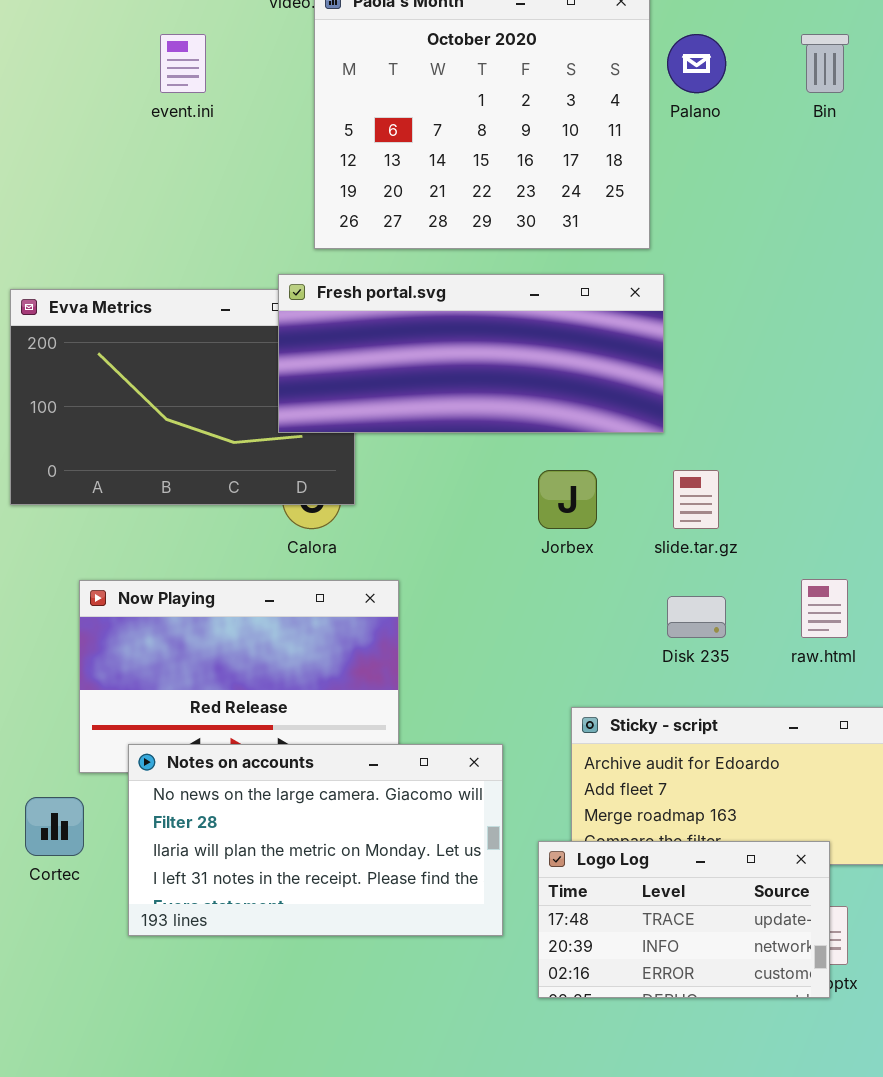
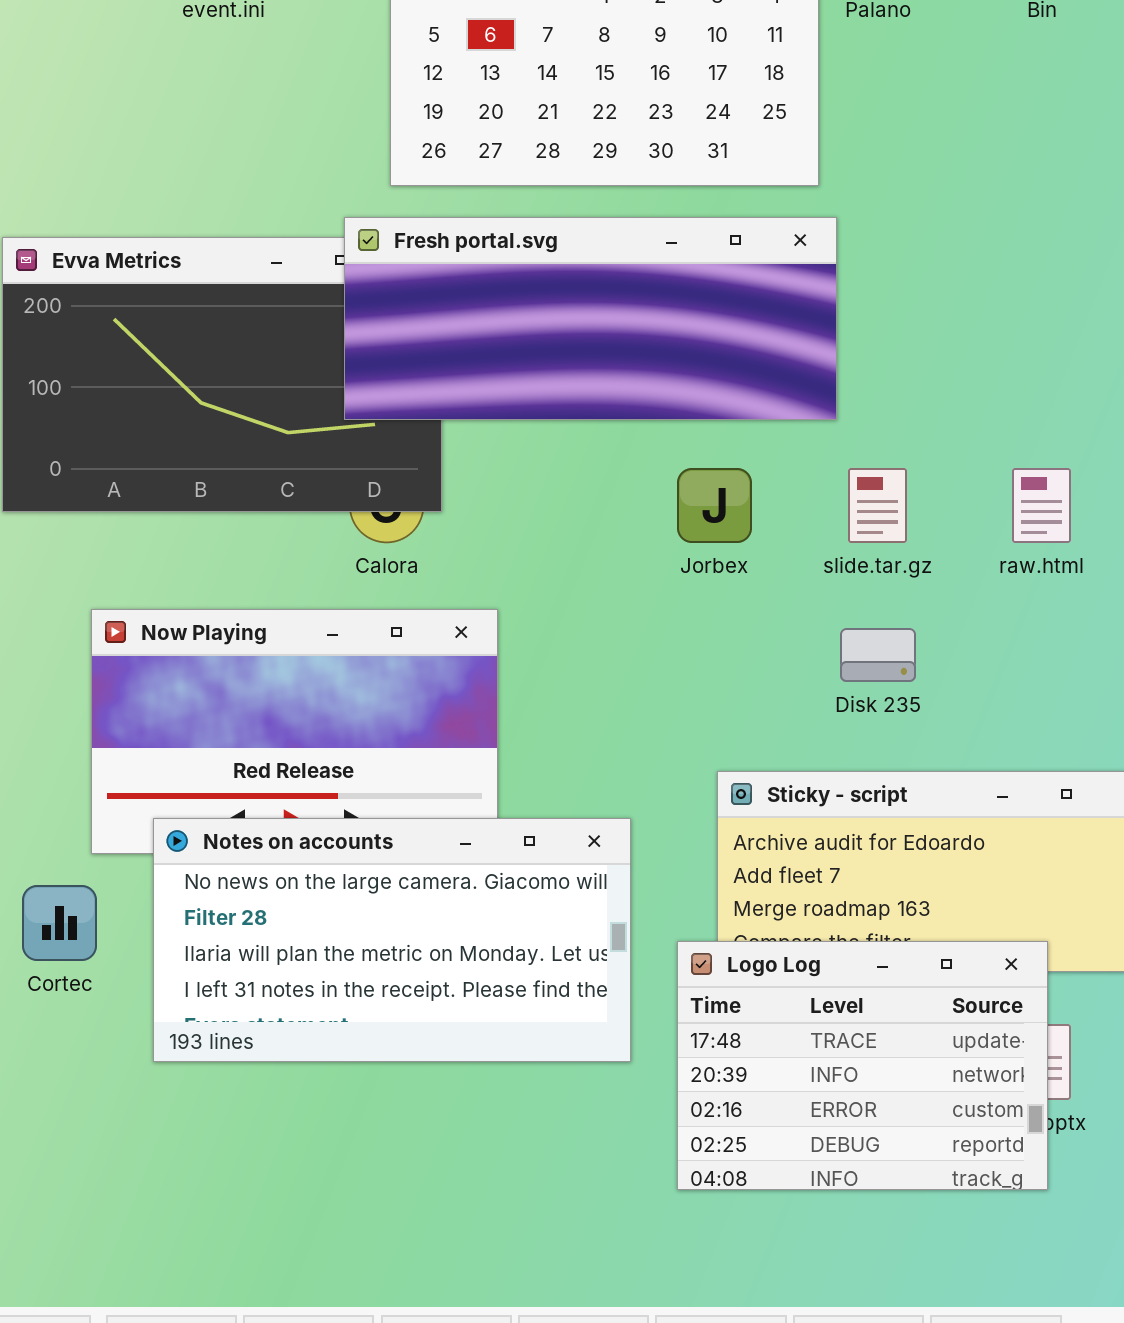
raw.html: [801,579,848,638] -> [1012,468,1071,543], moved
Logo Log: [538,841,830,998] -> [677,941,1048,1190], resized

